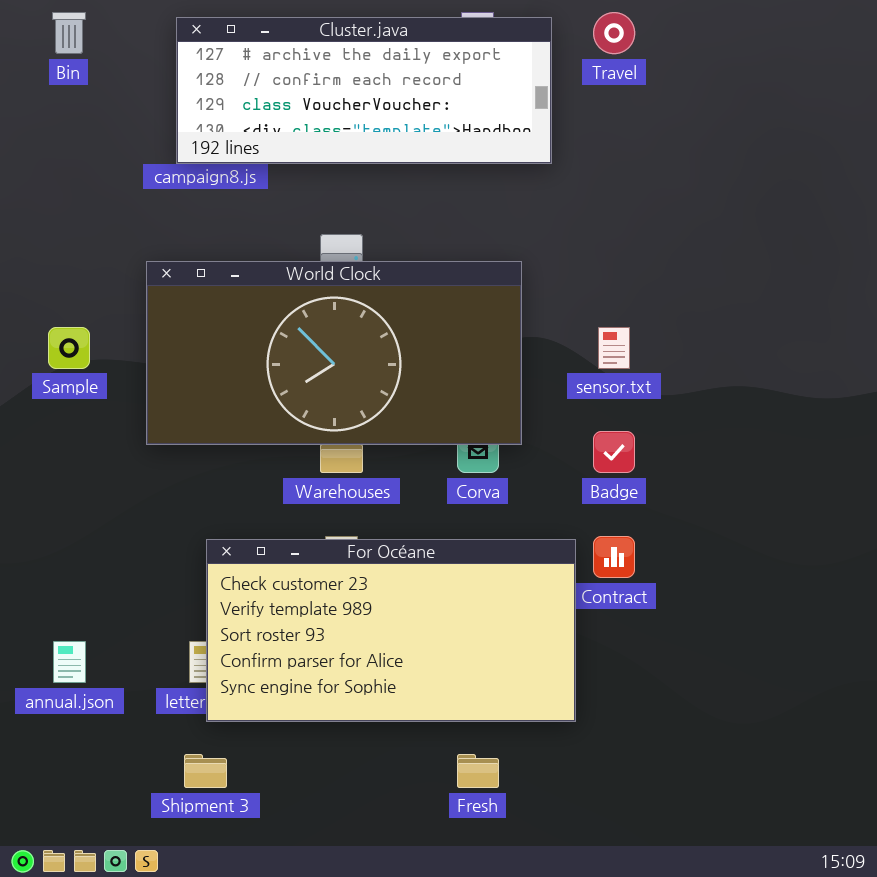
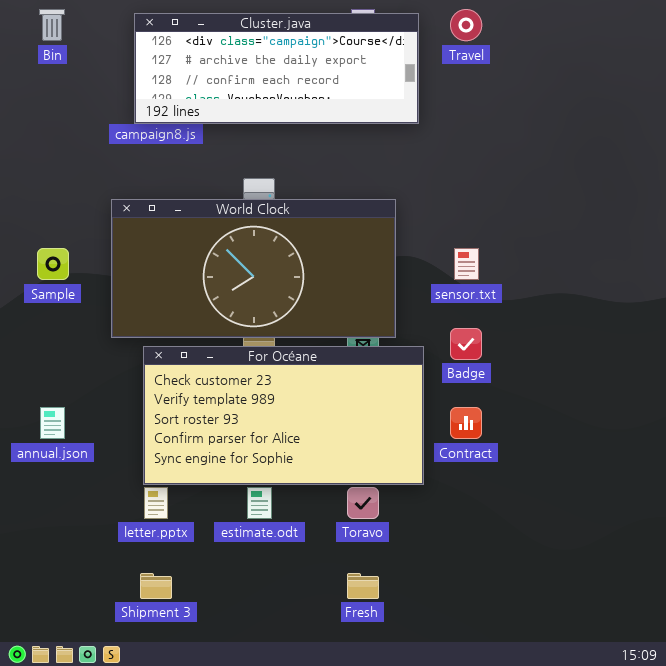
Cluster.java: [176,17,552,164] -> [134,13,419,124], scrolled up 1 row
For Océane: [206,539,576,722] -> [143,346,424,485], moved
annual.json: [53,641,86,683] -> [40,407,65,439], moved

